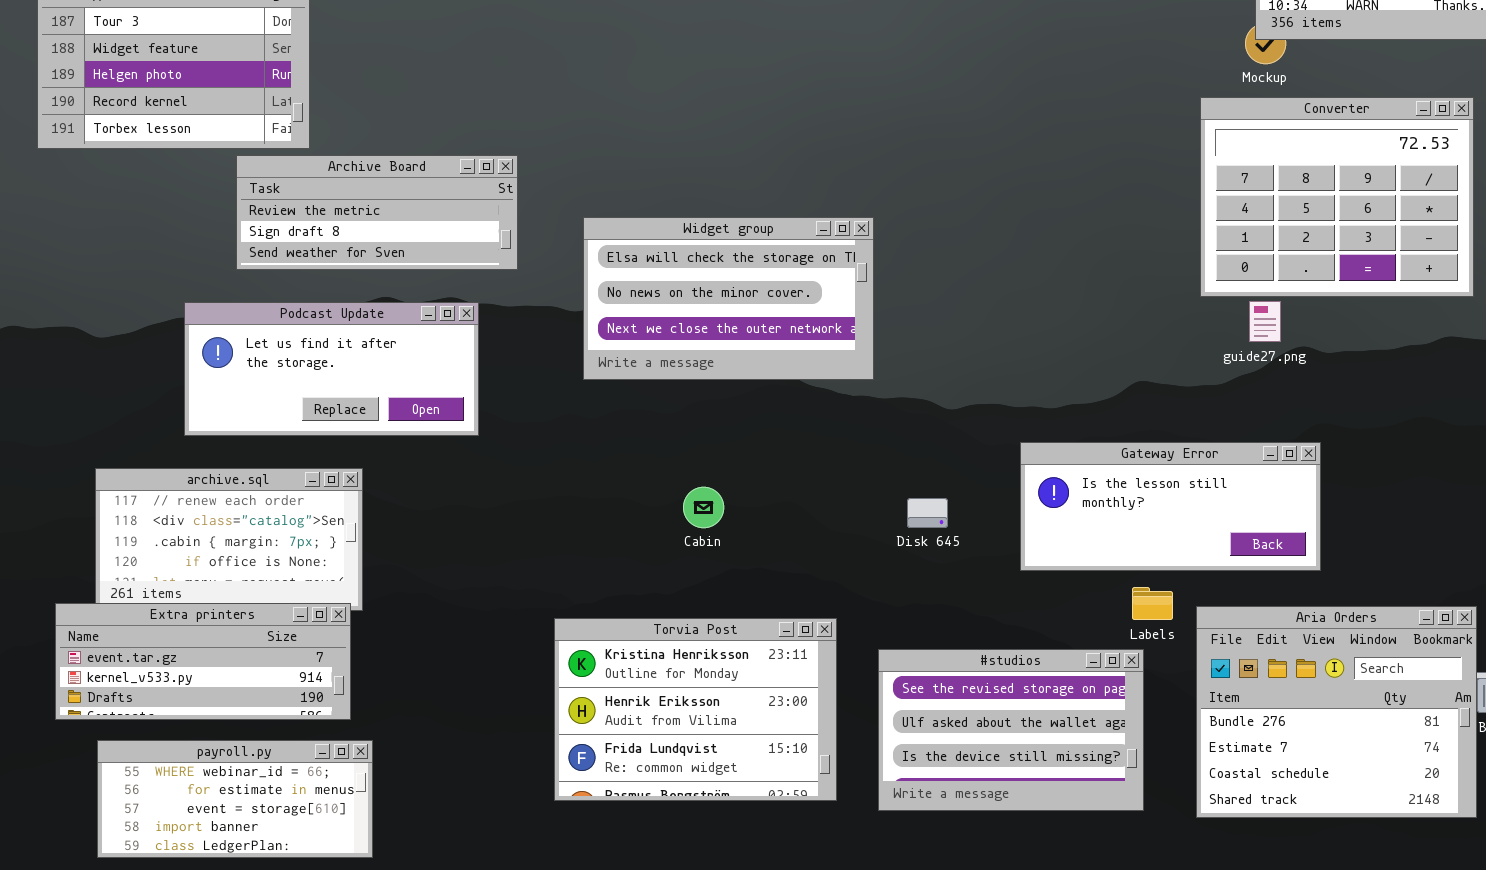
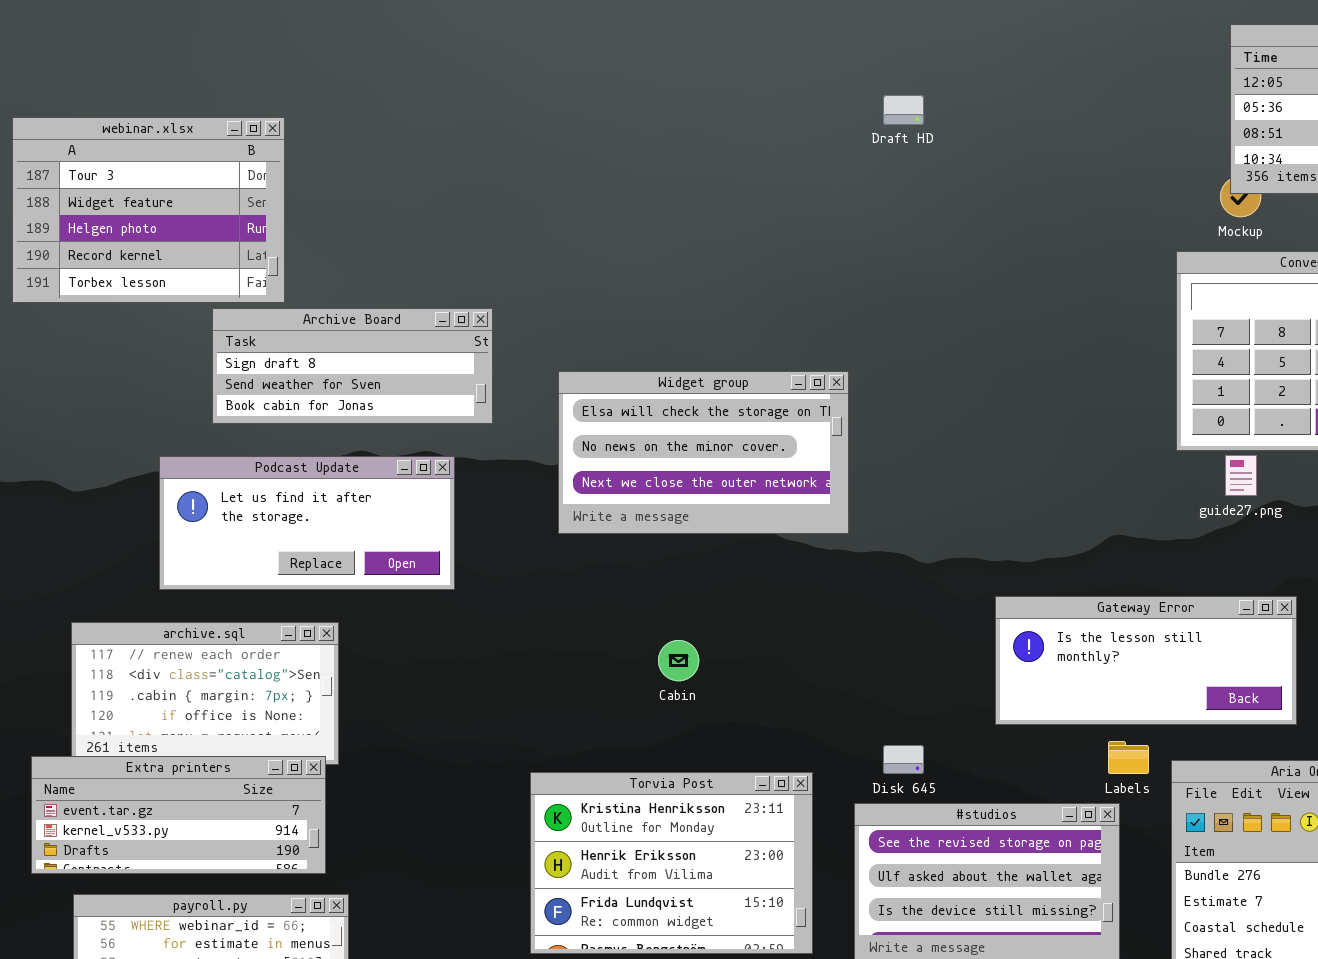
Archive Board: [236,155,518,270] -> [212,308,493,424], scrolled down 1 row
Disk 645: [907,498,948,528] -> [883,745,924,774], moved

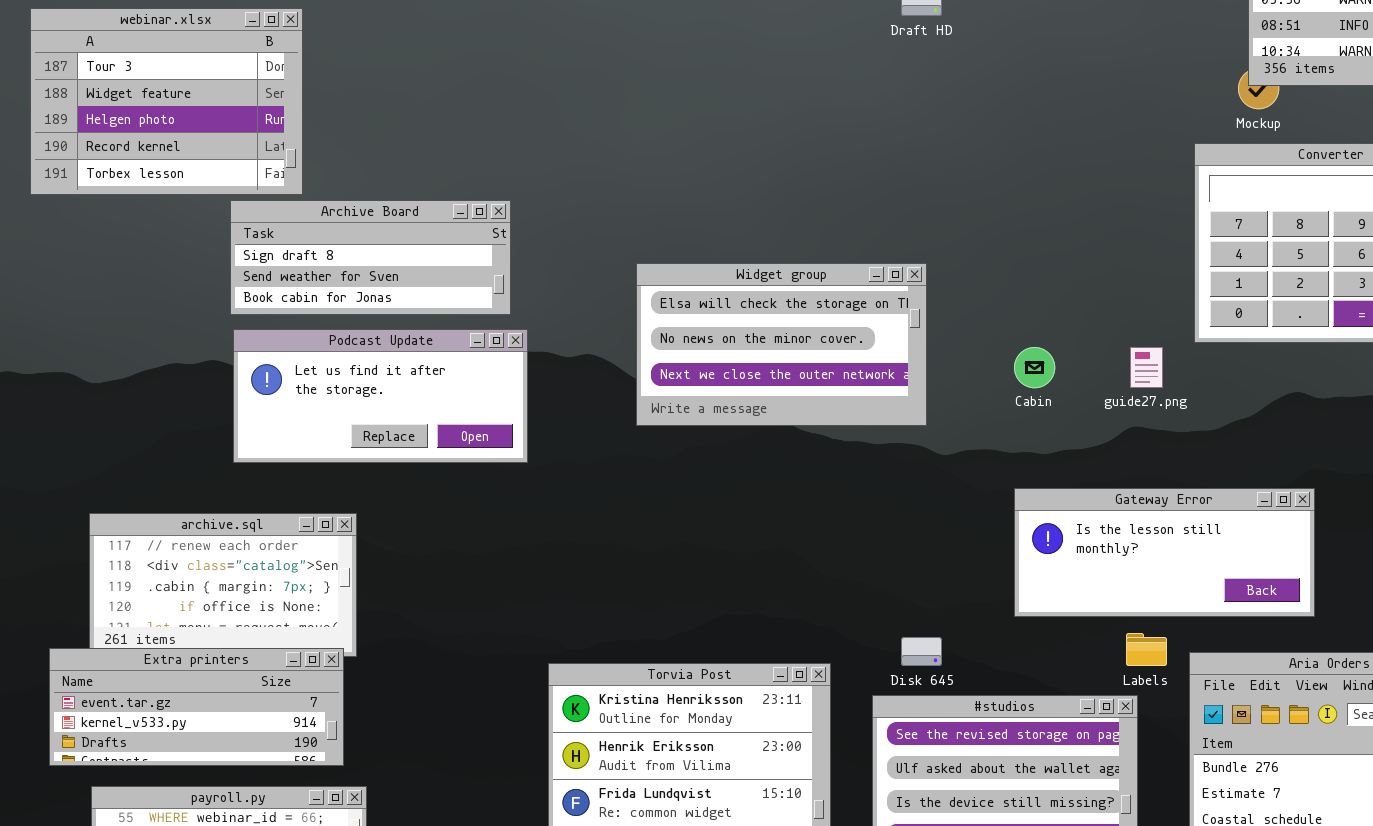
Widget group: [558,371,849,534] -> [636,263,927,426], moved
guide27.png: [1225,455,1257,496] -> [1130,347,1163,388], moved
Podcast Update: [159,456,455,590] -> [233,329,528,463], moved
Cabin: [658,640,699,681] -> [1014,347,1055,388], moved

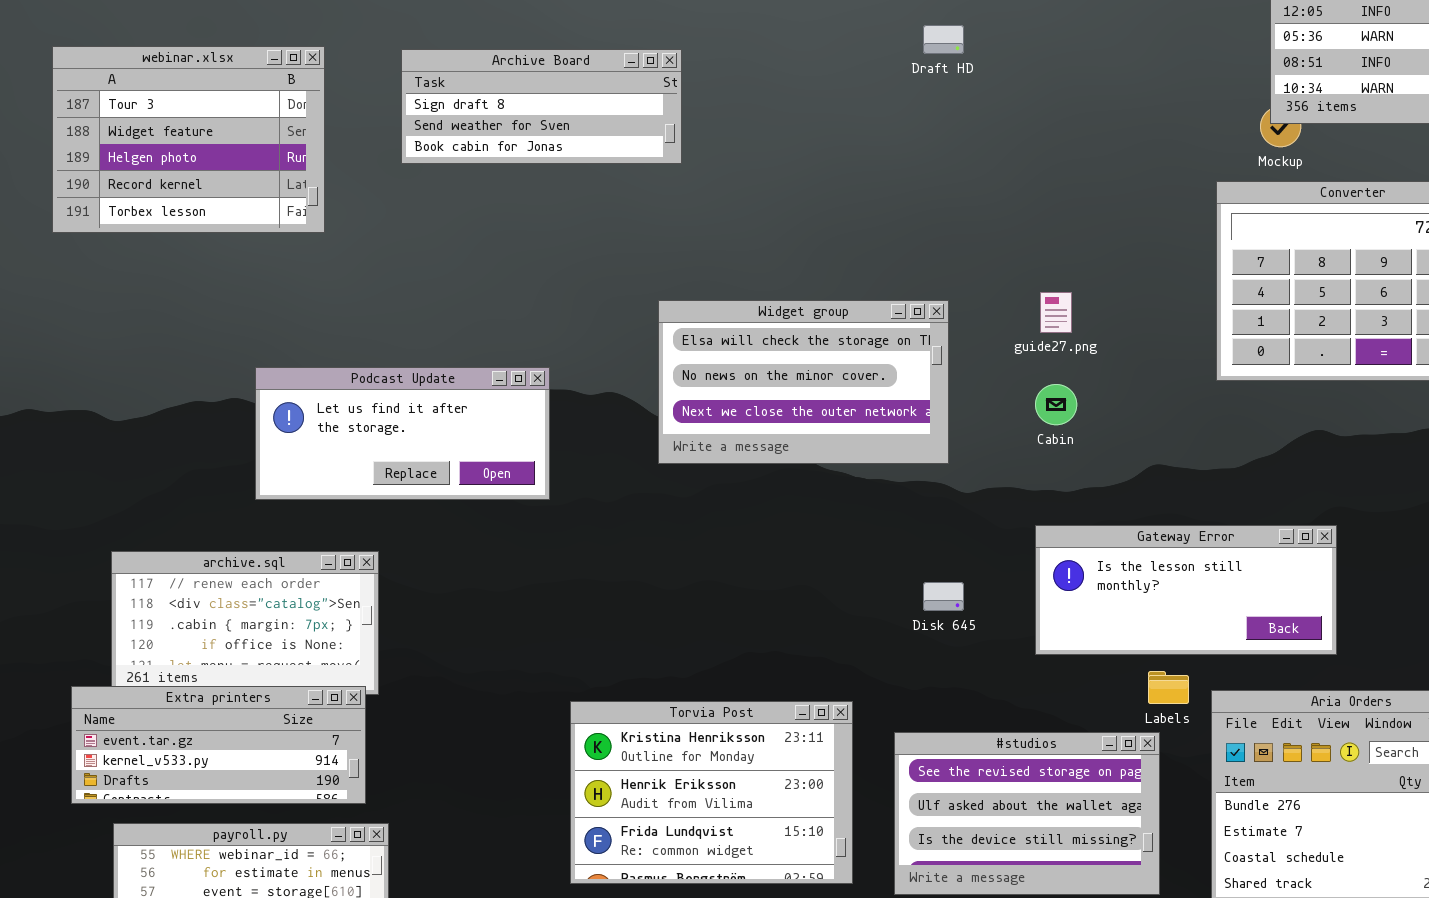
Archive Board: [230,200,511,315] -> [401,49,682,164], moved
guide27.png: [1130,347,1163,388] -> [1040,292,1072,333], moved
Disk 645: [901,637,942,666] -> [923,582,964,611], moved

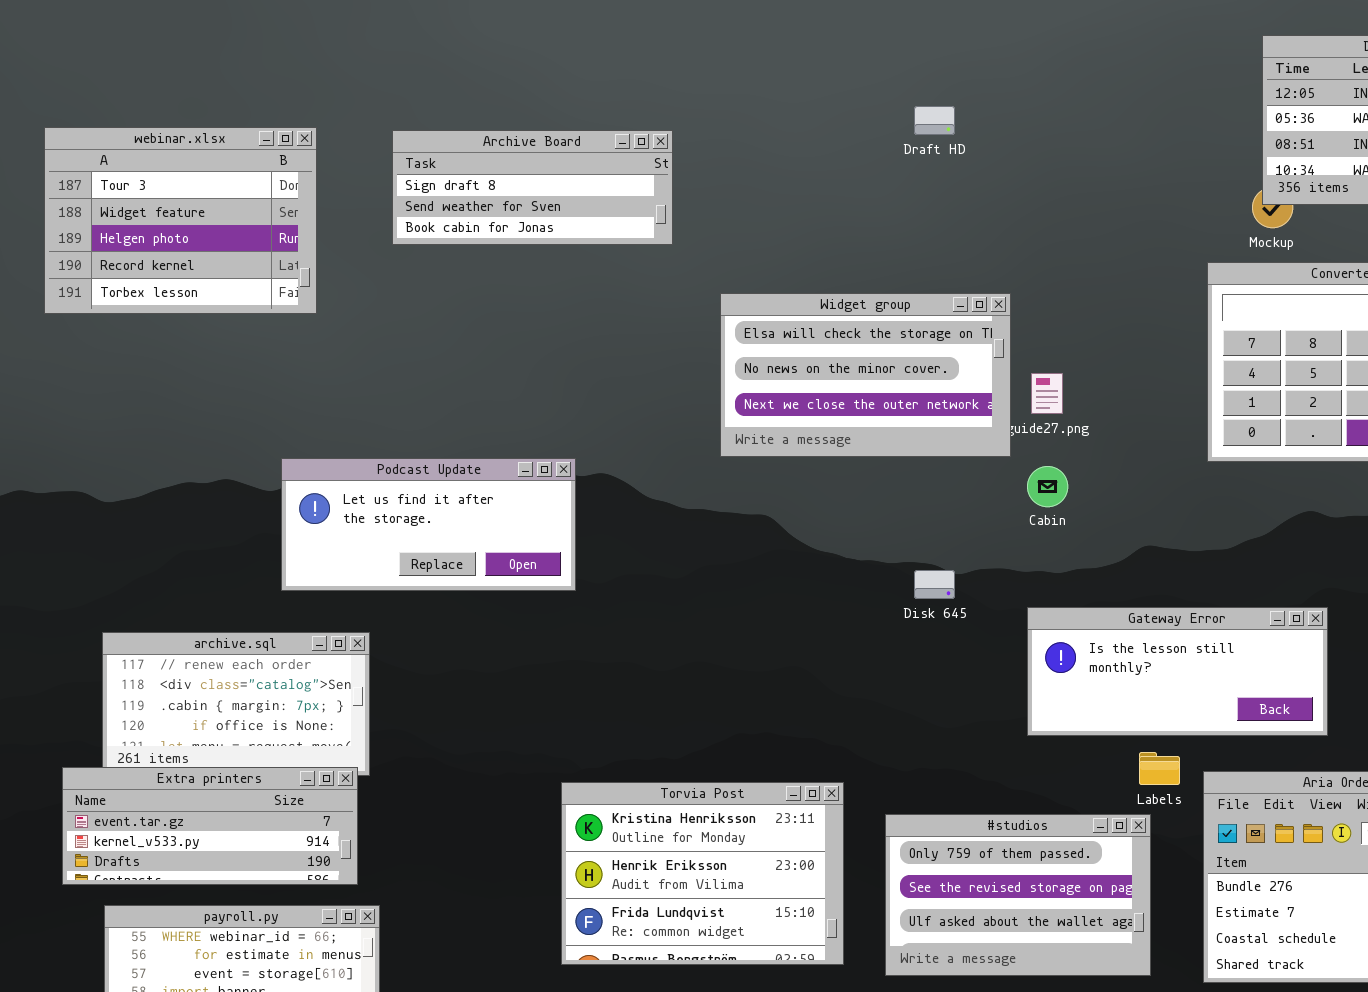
Widget group: [658,300,949,464] -> [720,293,1011,457], moved
Podcast Update: [255,367,550,500] -> [281,458,576,591], moved
Disk 645: [923,582,964,611] -> [914,570,955,599], moved
#studios: [894,732,1160,895] -> [885,814,1151,976], scrolled up 1 row

